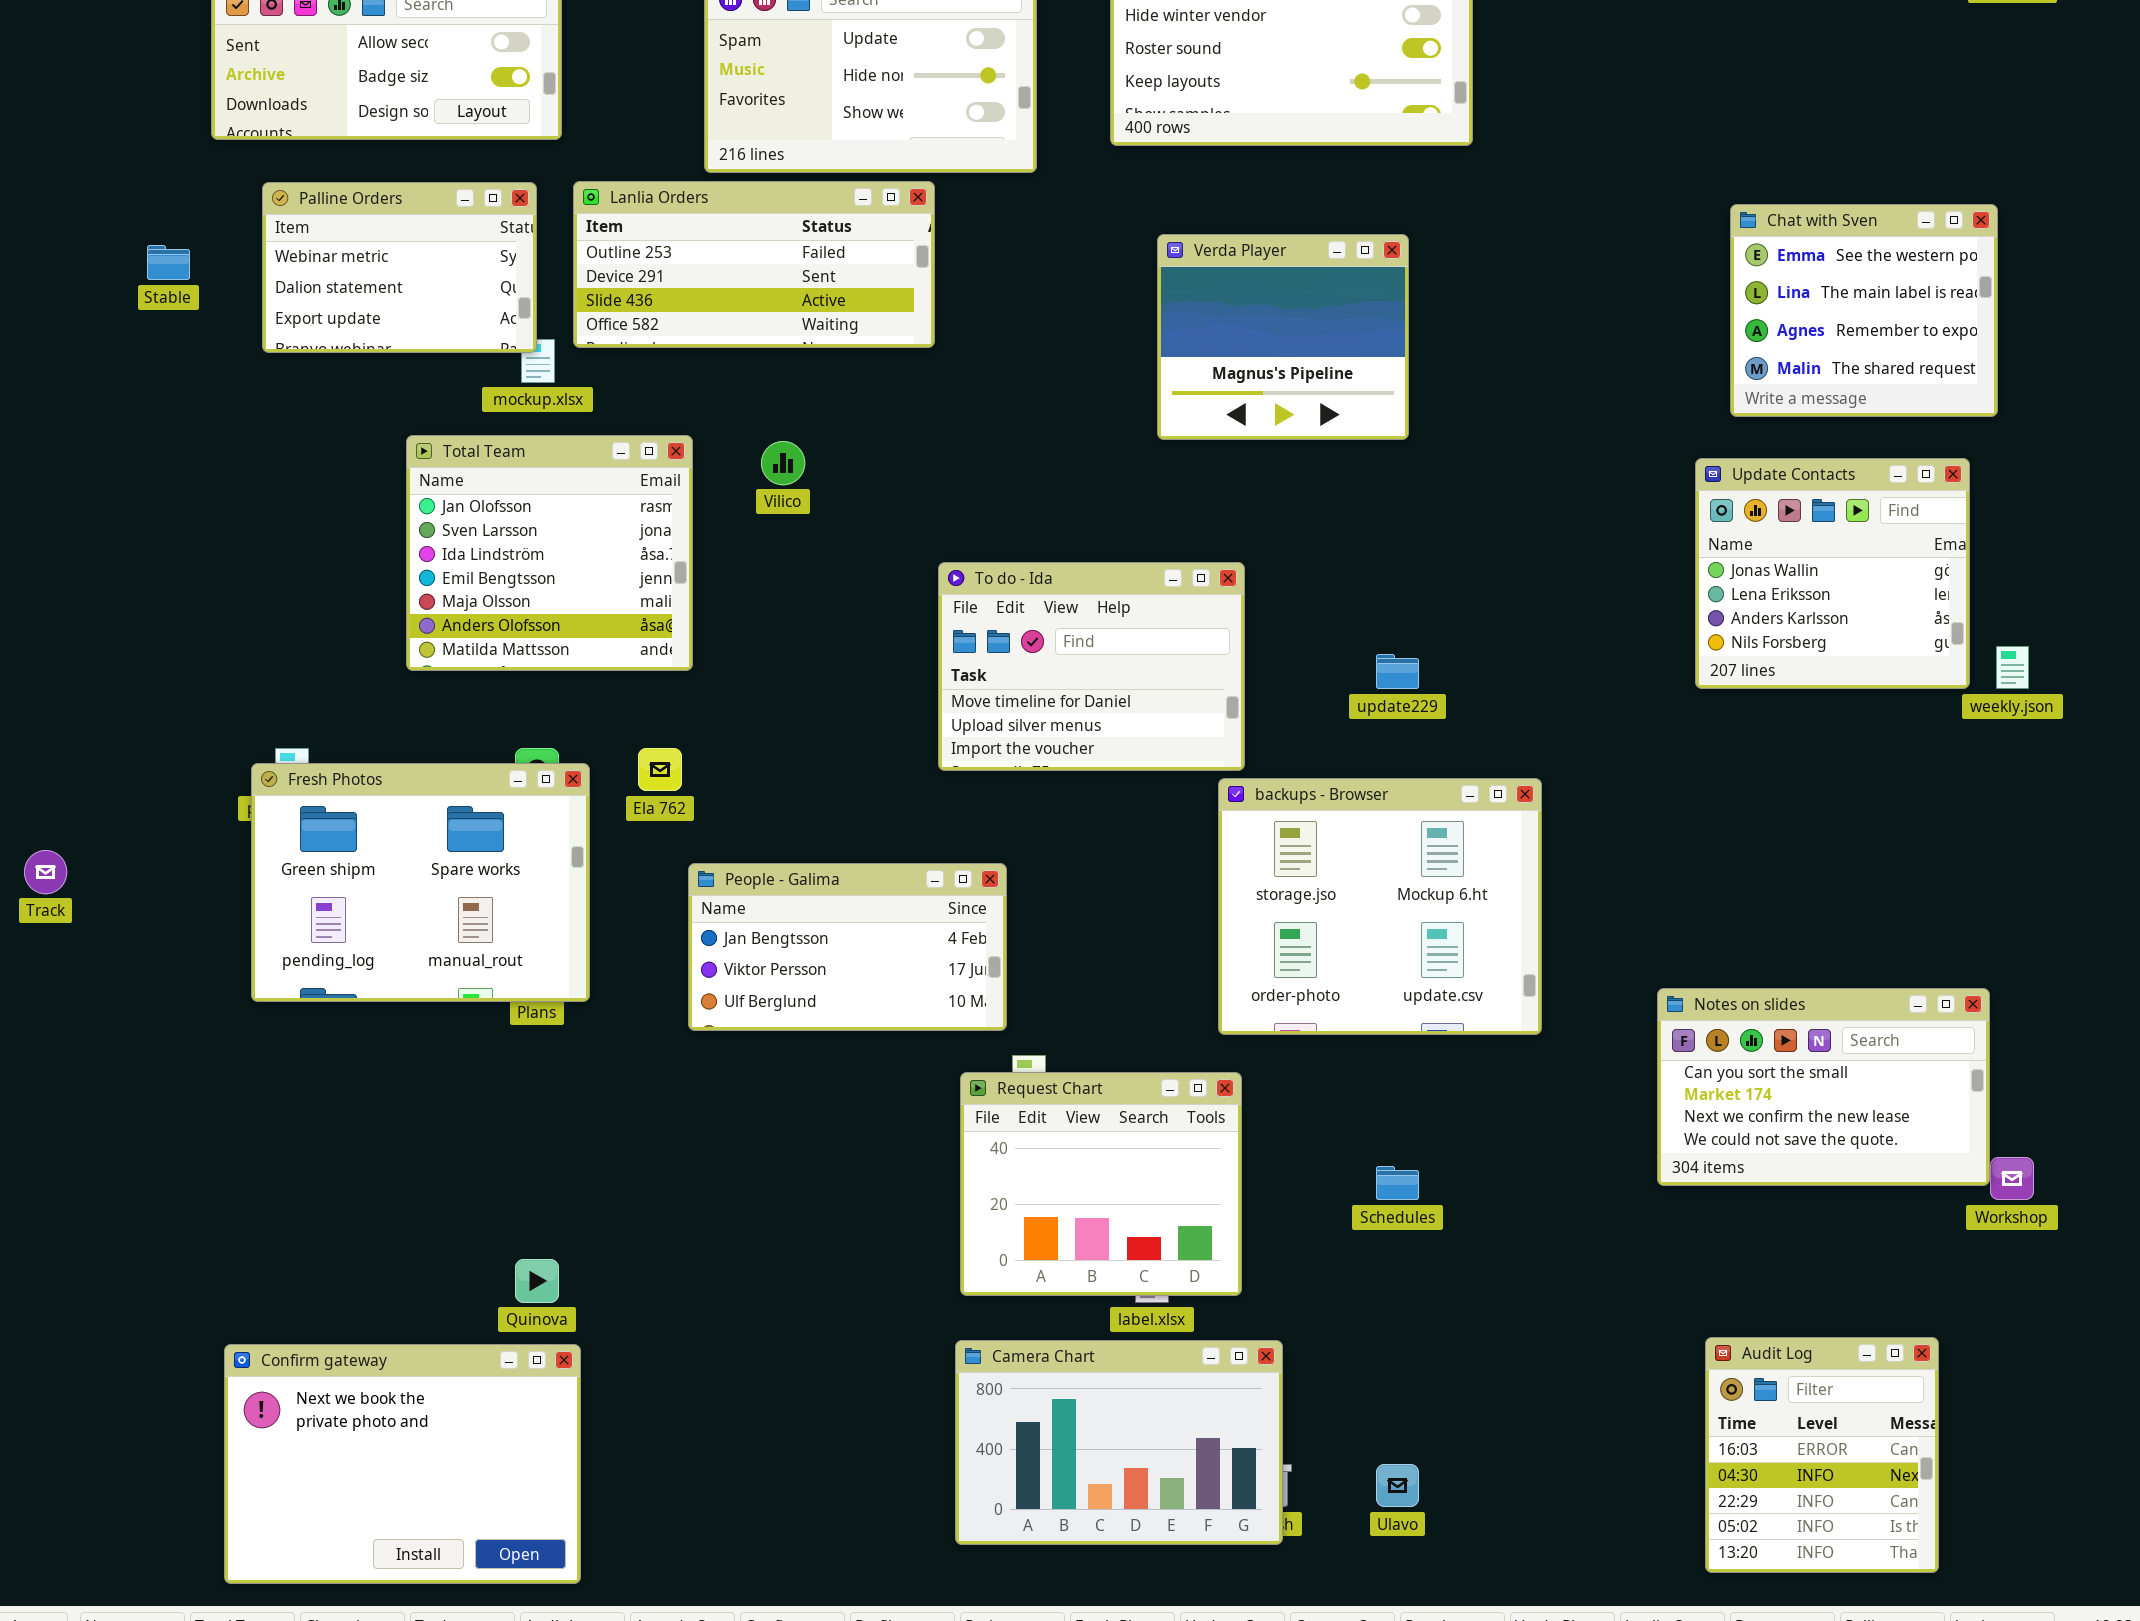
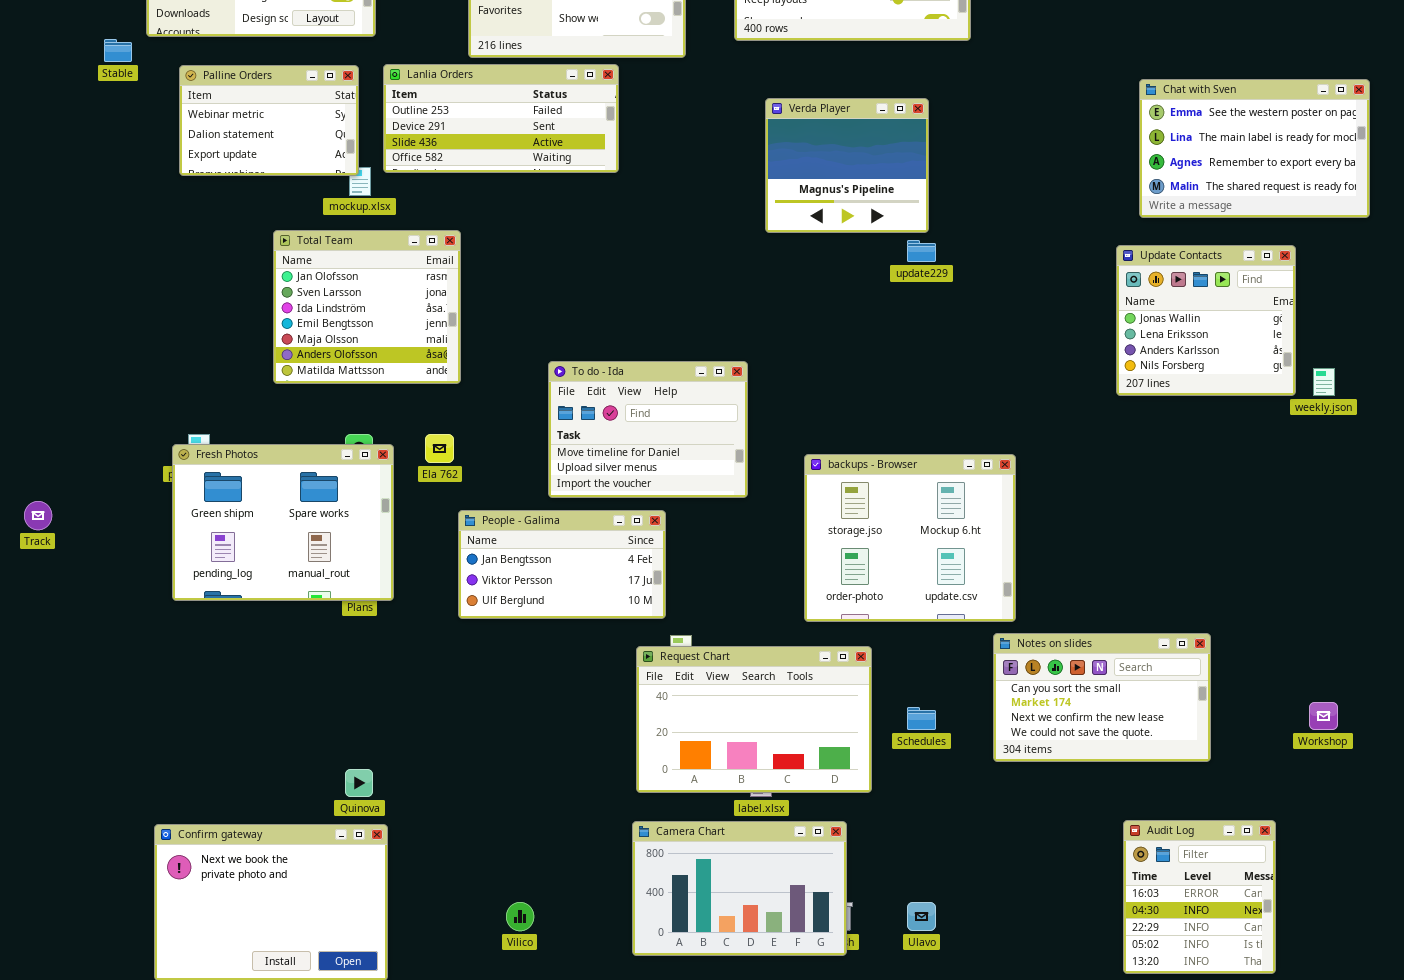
Chat with Sven: [1730,204,1998,417] -> [1139,79,1370,218], resized
Stable: [147,245,190,280] -> [104,39,132,62], moved
Vilico: [761,441,805,485] -> [506,902,534,931], moved
To do - Ida: [938,562,1245,771] -> [548,361,748,498], moved
update229: [1376,654,1419,689] -> [907,240,936,262], moved
Notes on slides: [1657,988,1990,1186] -> [993,633,1211,762], moved
Request Chart: [960,1072,1242,1296] -> [636,646,872,793], resized

